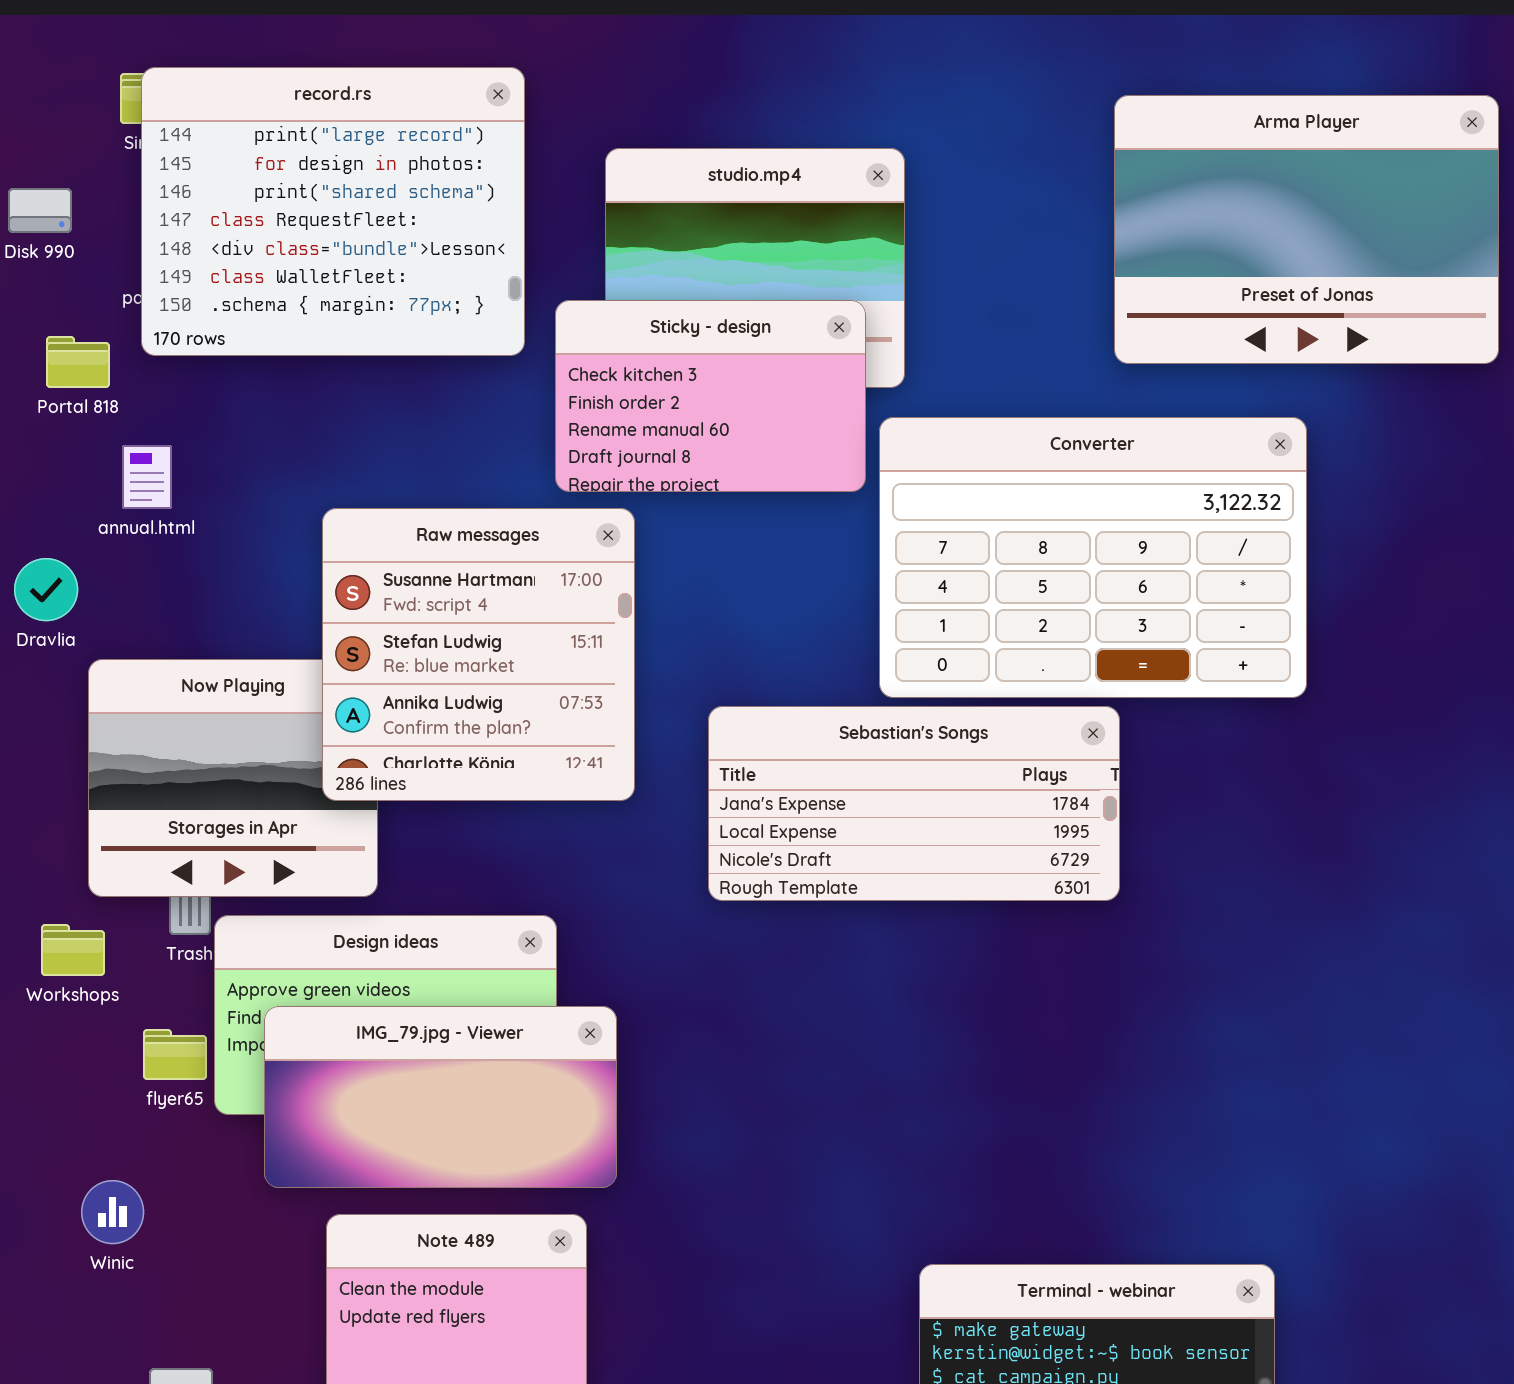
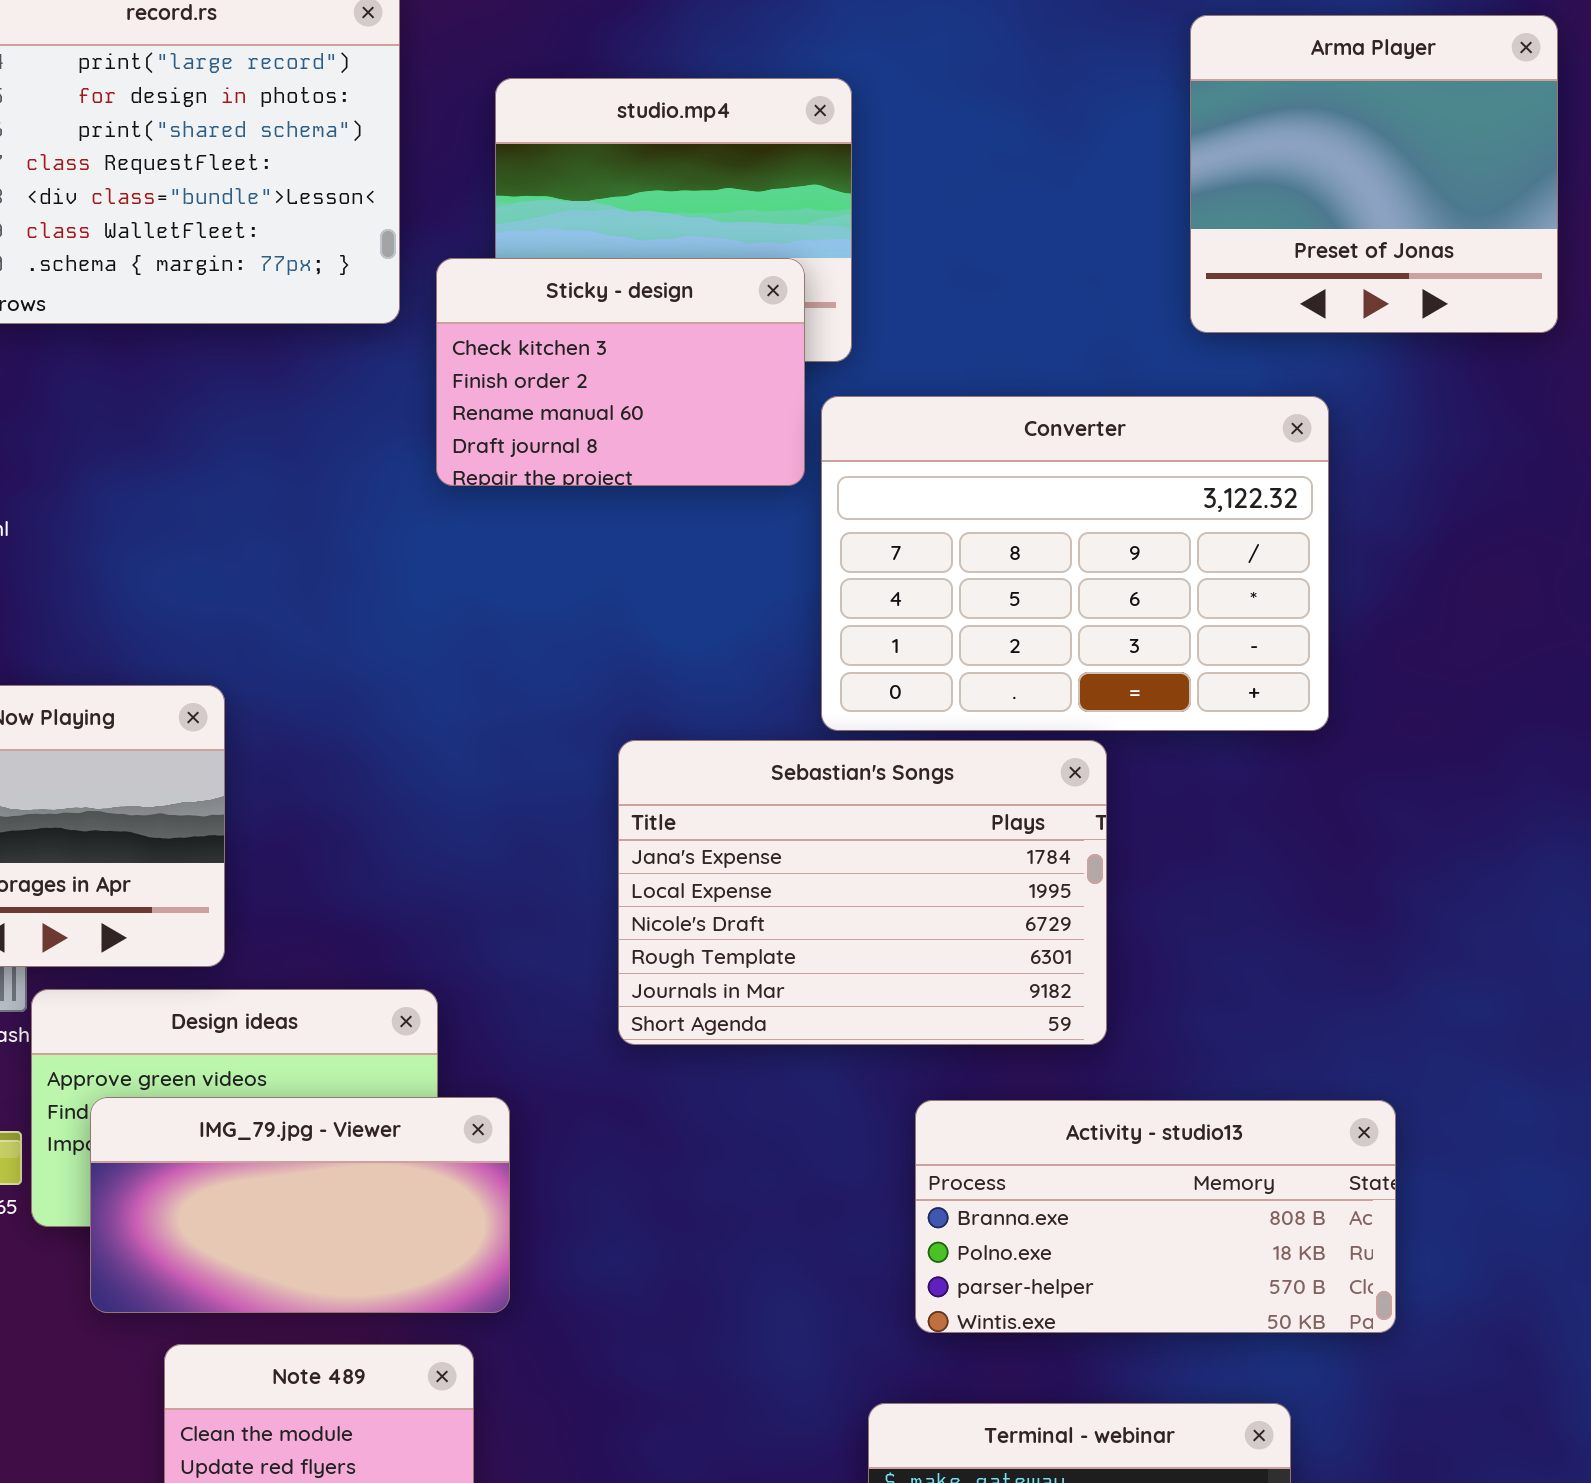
Arma Player: [1114,95,1499,364] -> [1190,15,1558,333], resized
Raw messages: [322,508,635,801] -> none, closed
Sebastian's Songs: [708,706,1120,901] -> [618,740,1107,1045], resized
Activity - studio13: none -> [915,1100,1396,1333], opened

